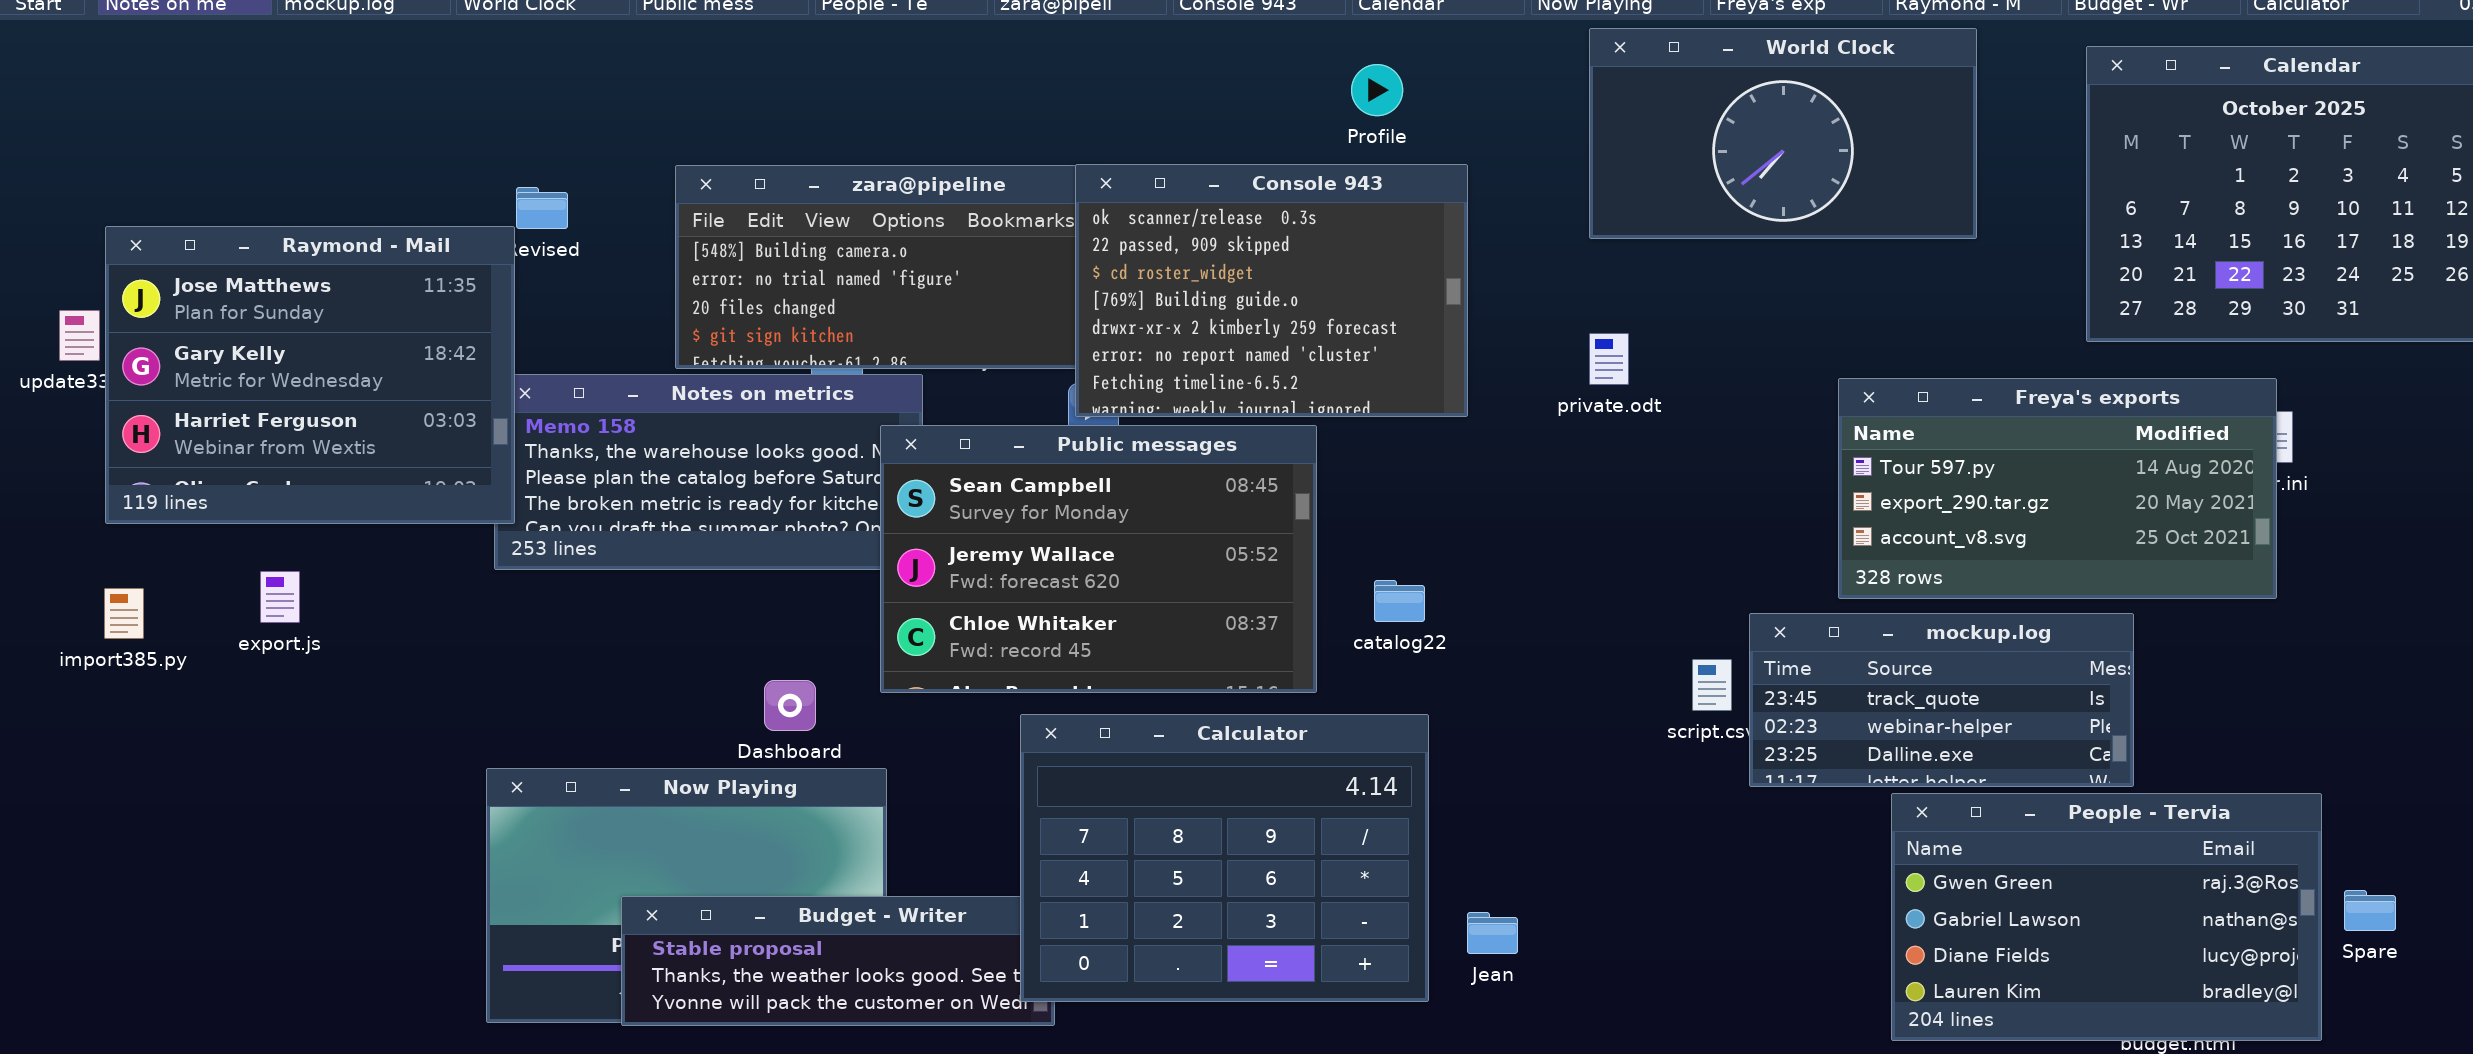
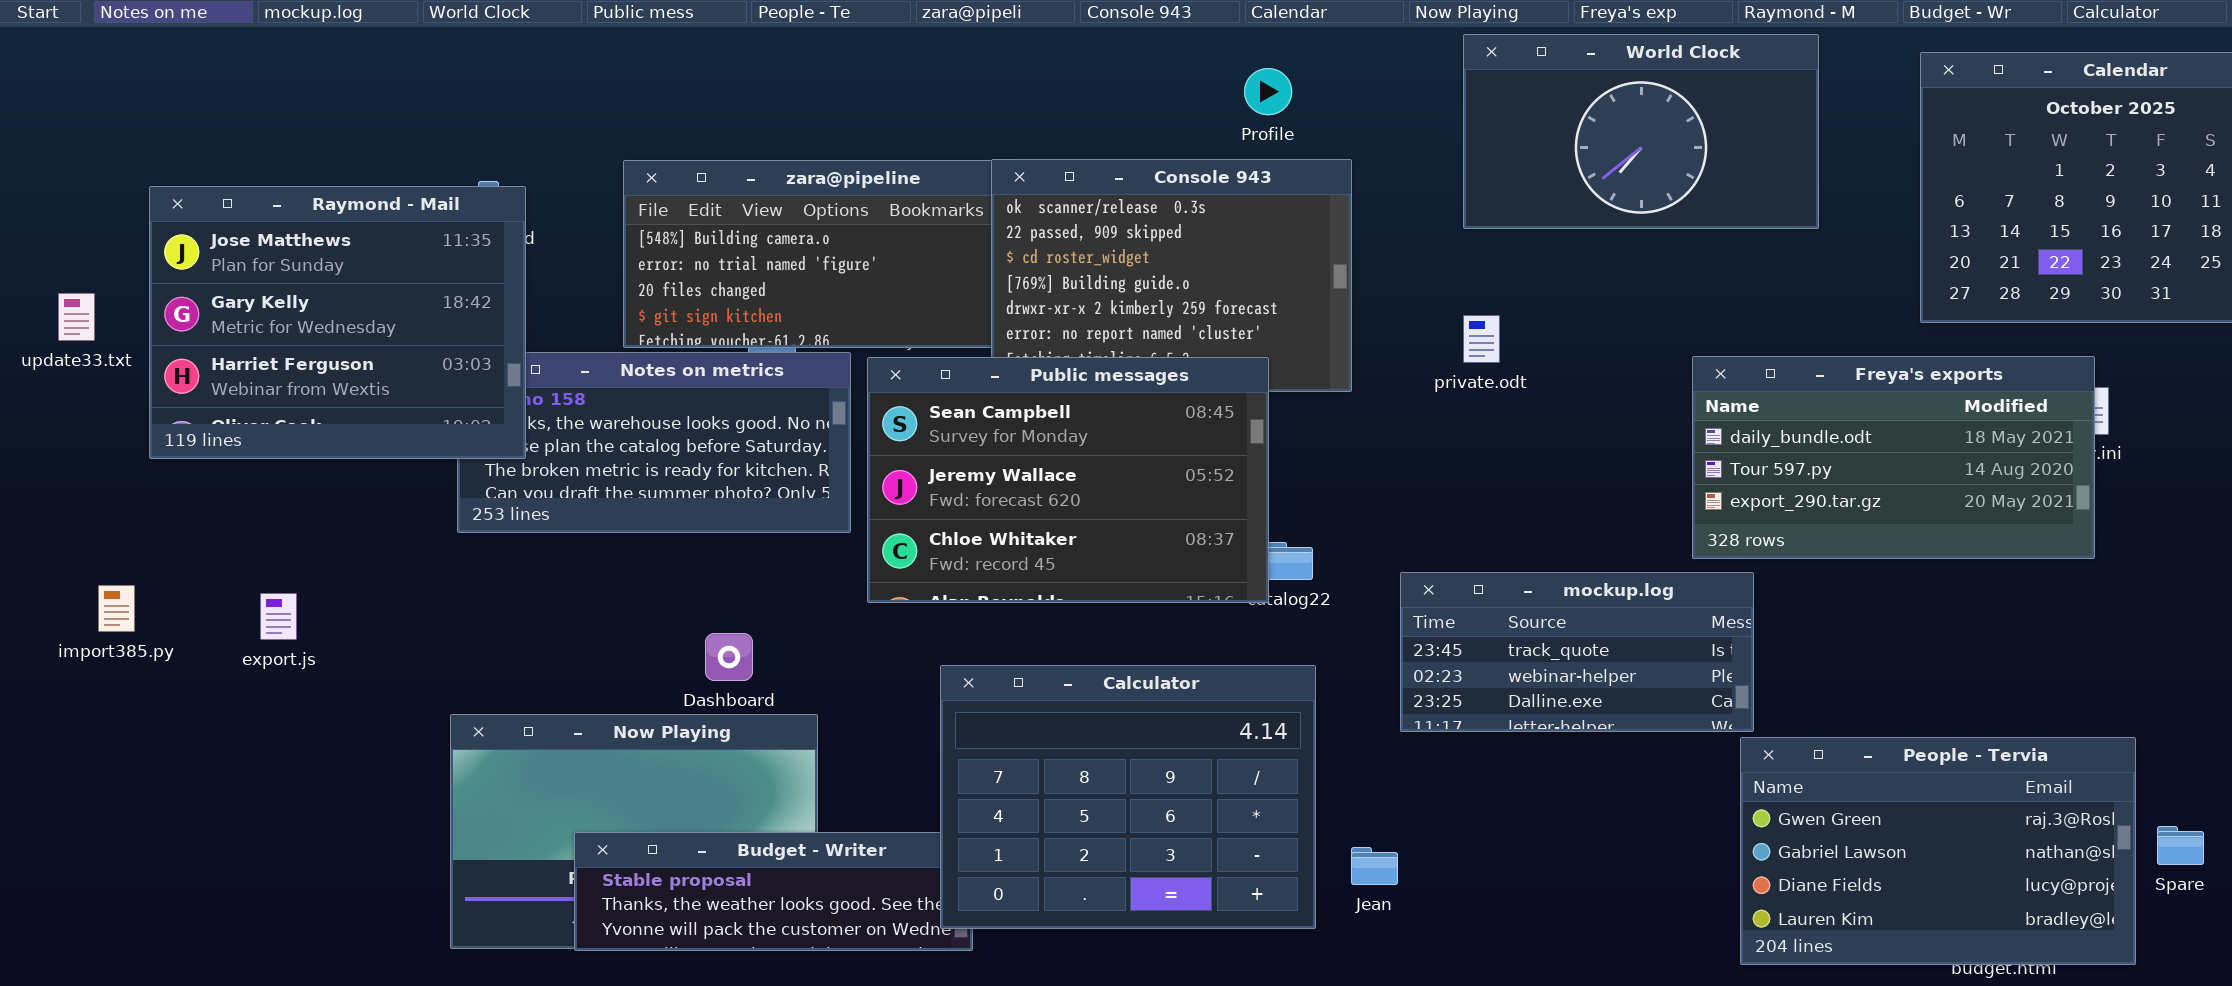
Raymond - Mail: [105,226,515,524] -> [149,186,526,459], moved
Freya's exports: [1838,378,2277,599] -> [1692,356,2095,559], scrolled up 1 row
Public messages: [880,425,1317,693] -> [867,357,1269,603], moved
export.js: [260,571,300,623] -> [260,593,297,640], moved
import385.py: [104,588,144,639] -> [98,585,135,632], moved
mockup.log: [1749,613,2134,787] -> [1400,572,1754,732], moved

